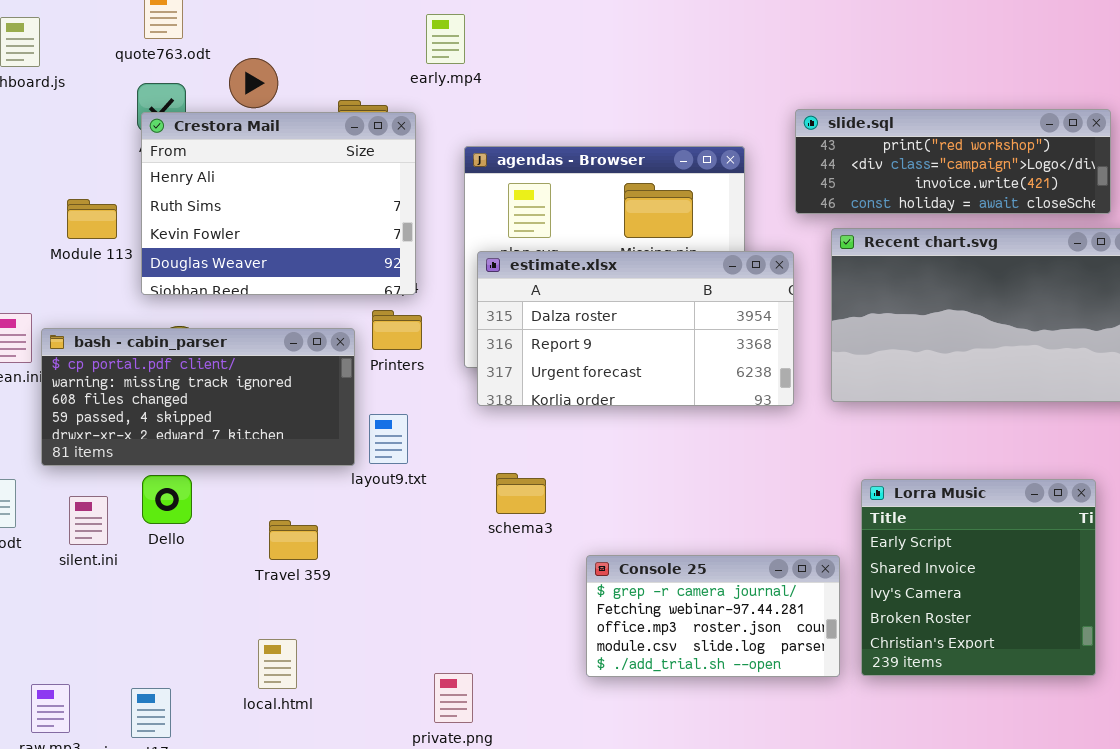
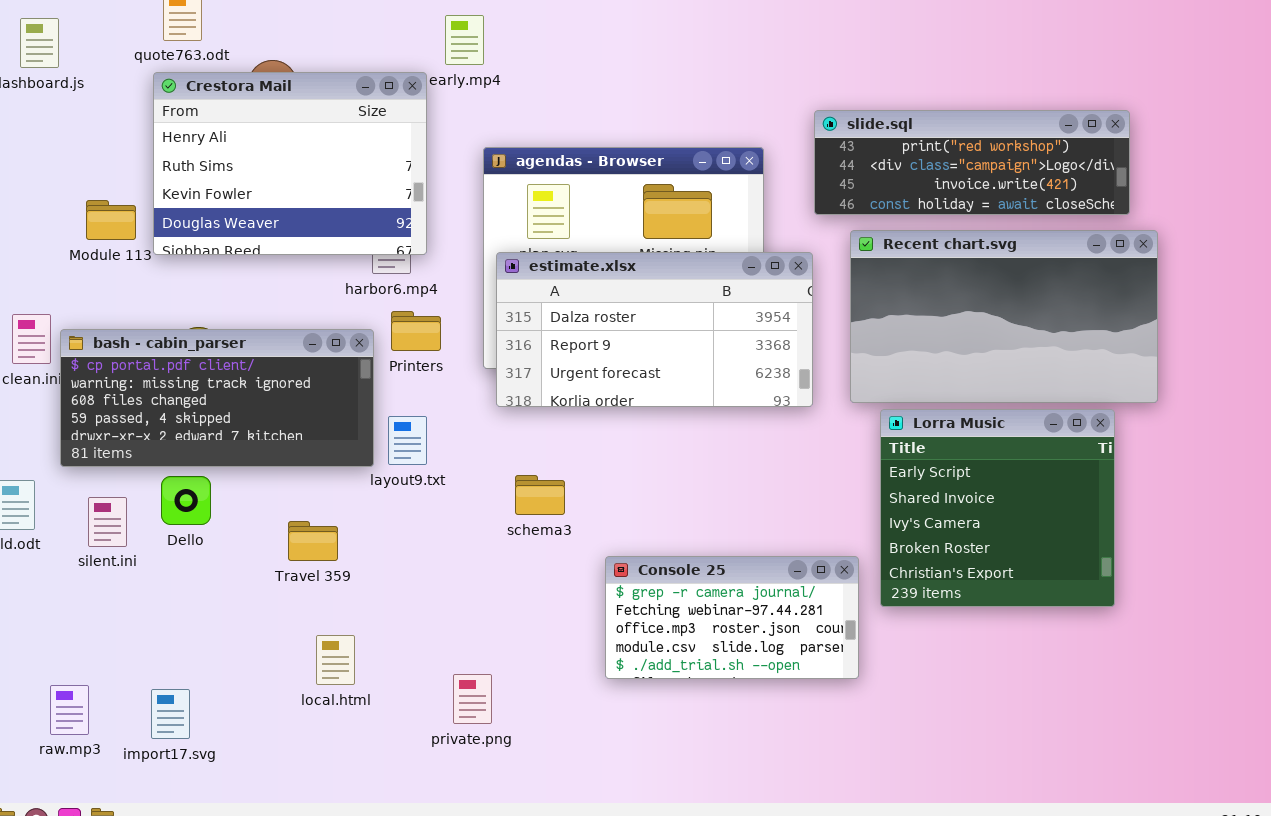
Crestora Mail: [141,112,416,295] -> [153,72,427,255], moved
Lorra Music: [861,479,1096,676] -> [880,409,1115,607], moved
local.html: [258,639,297,689] -> [316,635,355,685], moved

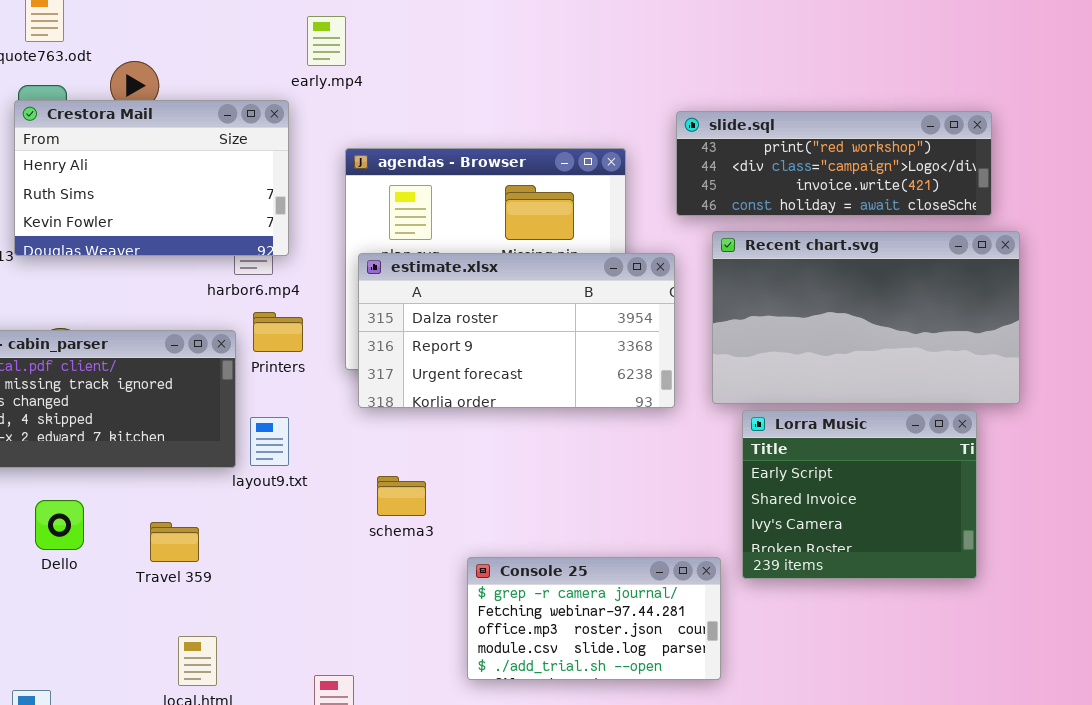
Crestora Mail: [153,72,427,255] -> [14,100,289,256], resized
Lorra Music: [880,409,1115,607] -> [742,410,977,579], resized
Dello: [161,476,211,525] -> [35,500,84,550], moved

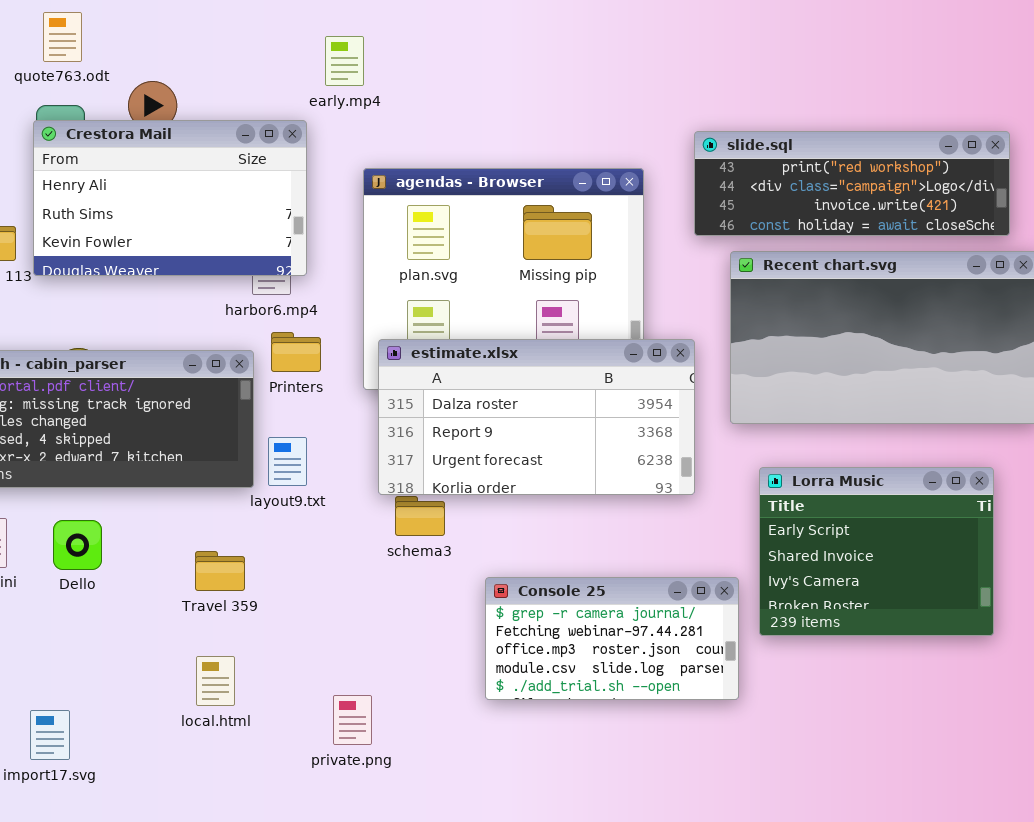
estimate.xlsx: [358,253,675,408] -> [378,339,695,495], moved
Lorra Music: [742,410,977,579] -> [759,467,994,636], moved
Travel 359: [150,522,199,562] -> [195,551,245,591], moved

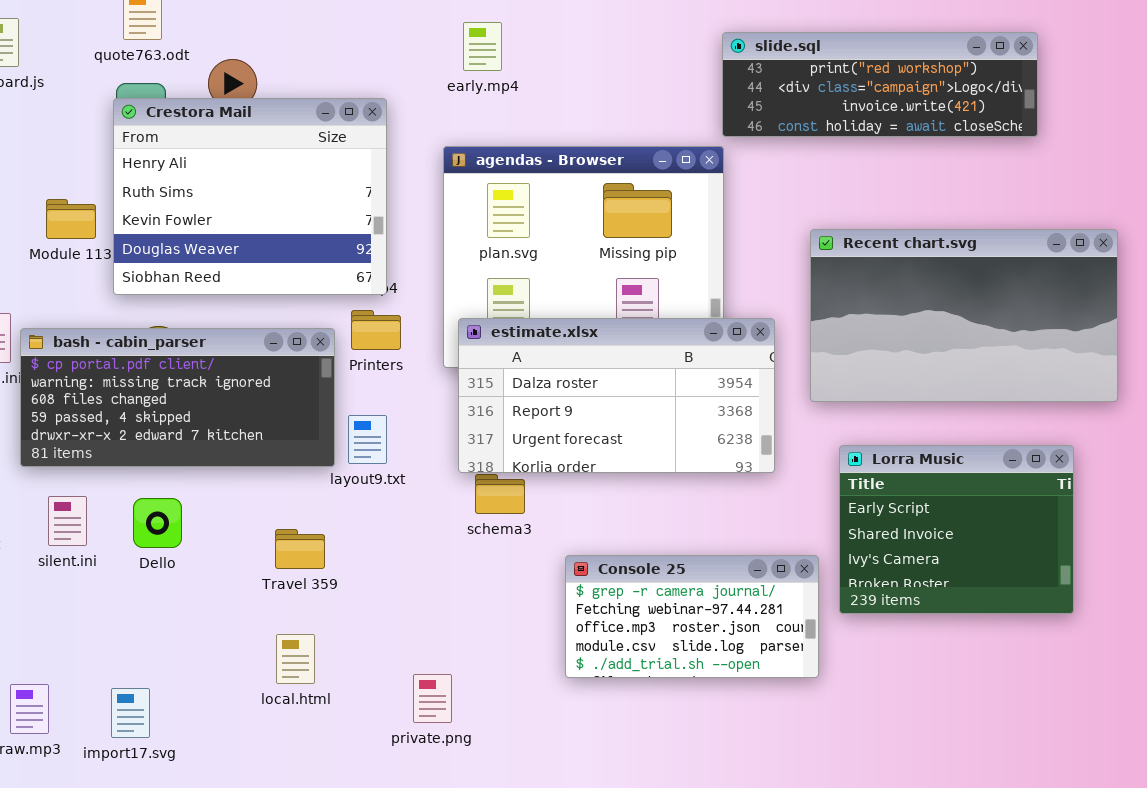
early.mp4: [325,36,364,86] -> [463,22,502,71], moved
Crestora Mail: [33,120,307,276] -> [113,98,387,295], resized
slide.sql: [694,131,1010,236] -> [722,32,1038,137], moved

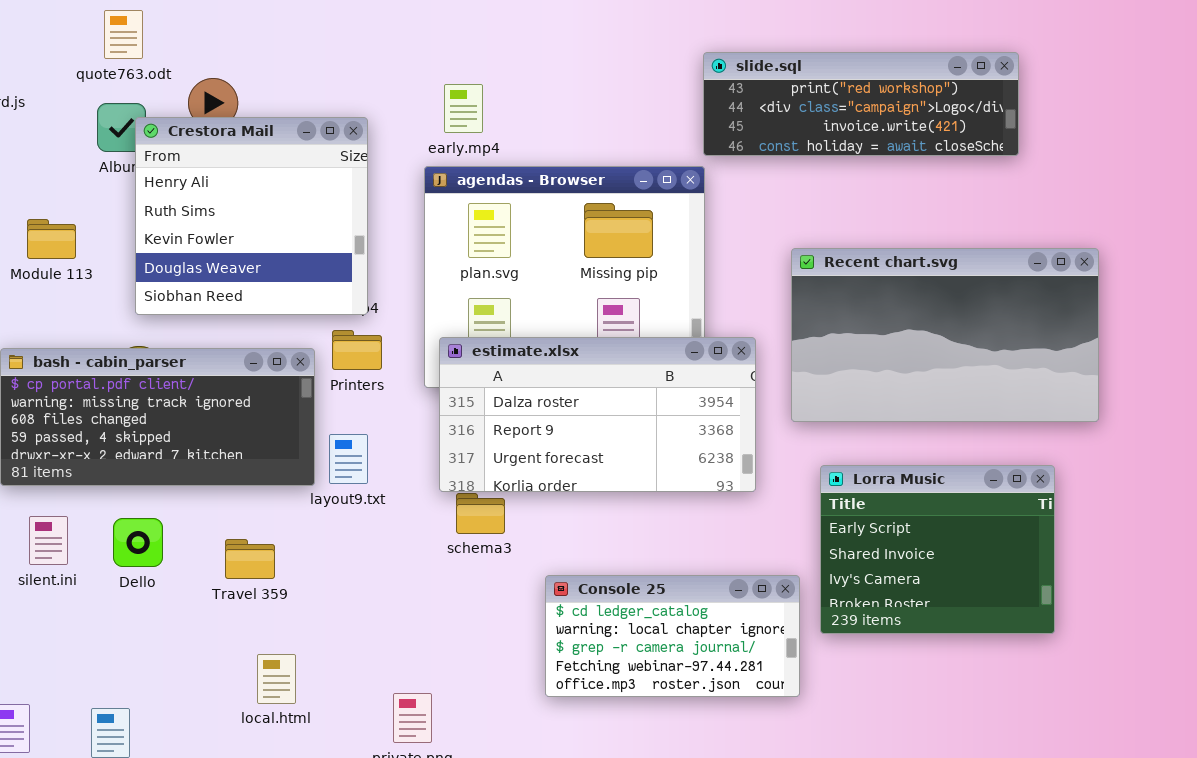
early.mp4: [463,22,502,71] -> [444,84,483,133], moved
Crestora Mail: [113,98,387,295] -> [135,117,368,315], resized
Travel 359: [275,529,325,569] -> [225,539,275,579], moved
Console 25: [565,555,819,678] -> [545,575,800,697], scrolled up 2 rows

